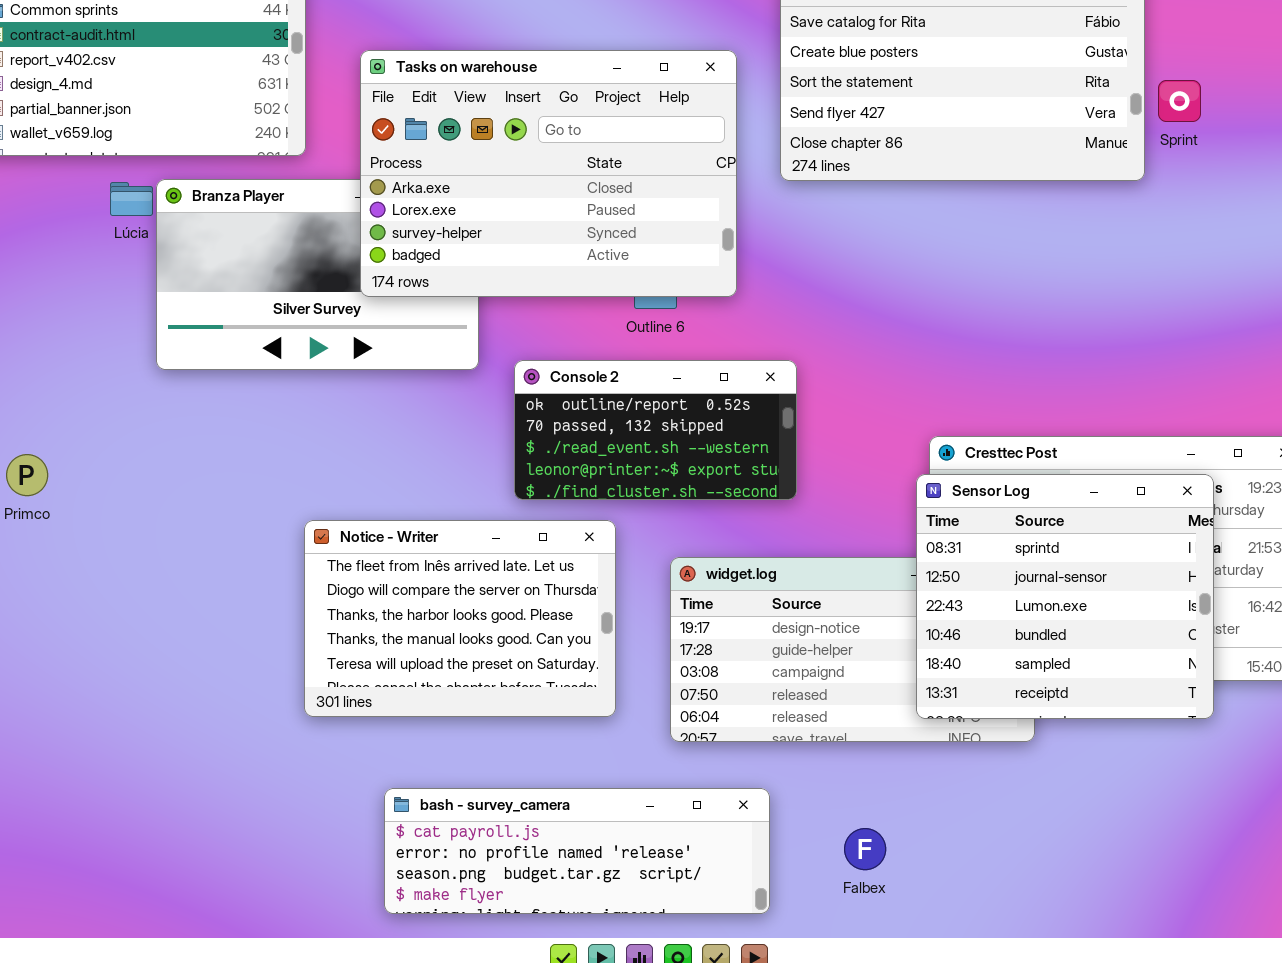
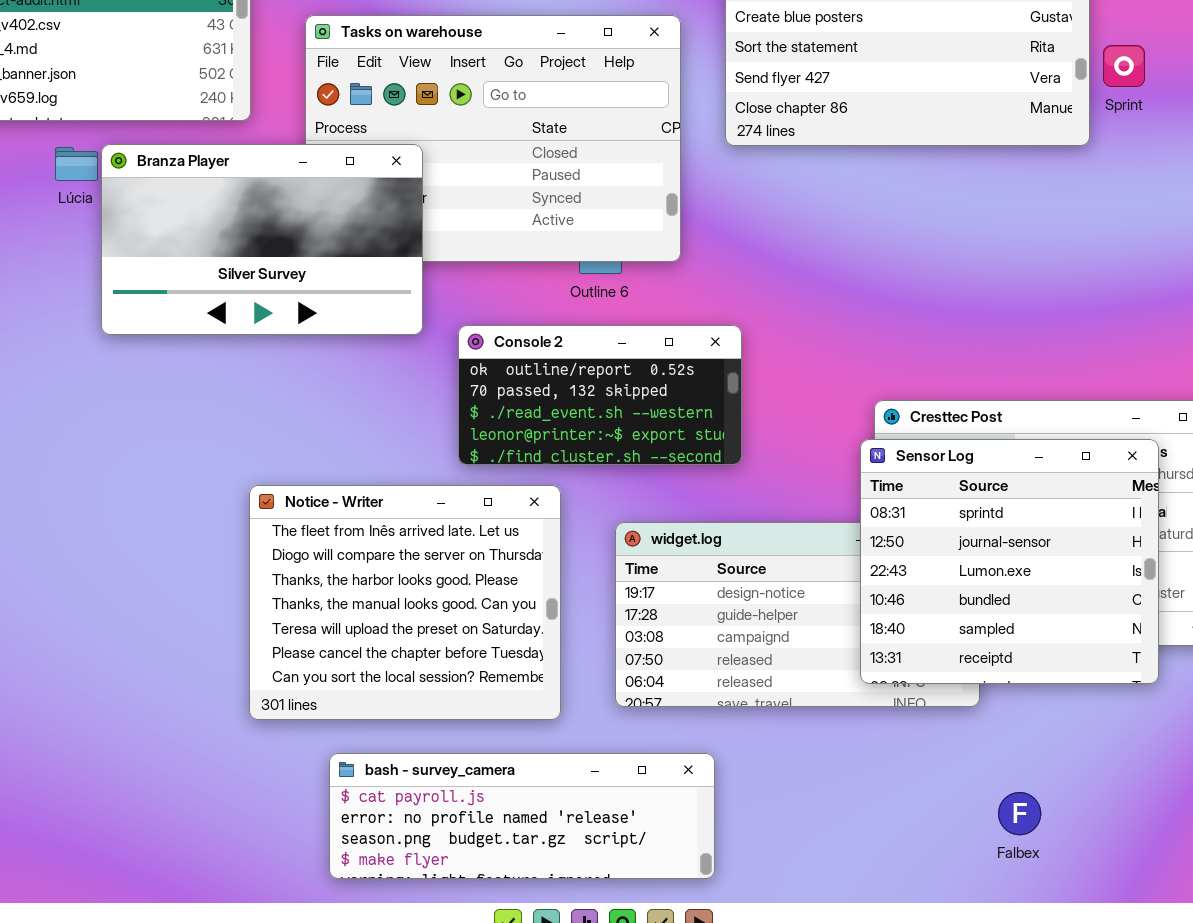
Branza Player: [156,179,479,370] -> [101,144,423,335], raised
Notice - Writer: [304,520,616,717] -> [249,485,561,720], resized
Falbex: [844,828,886,870] -> [998,792,1041,835], moved

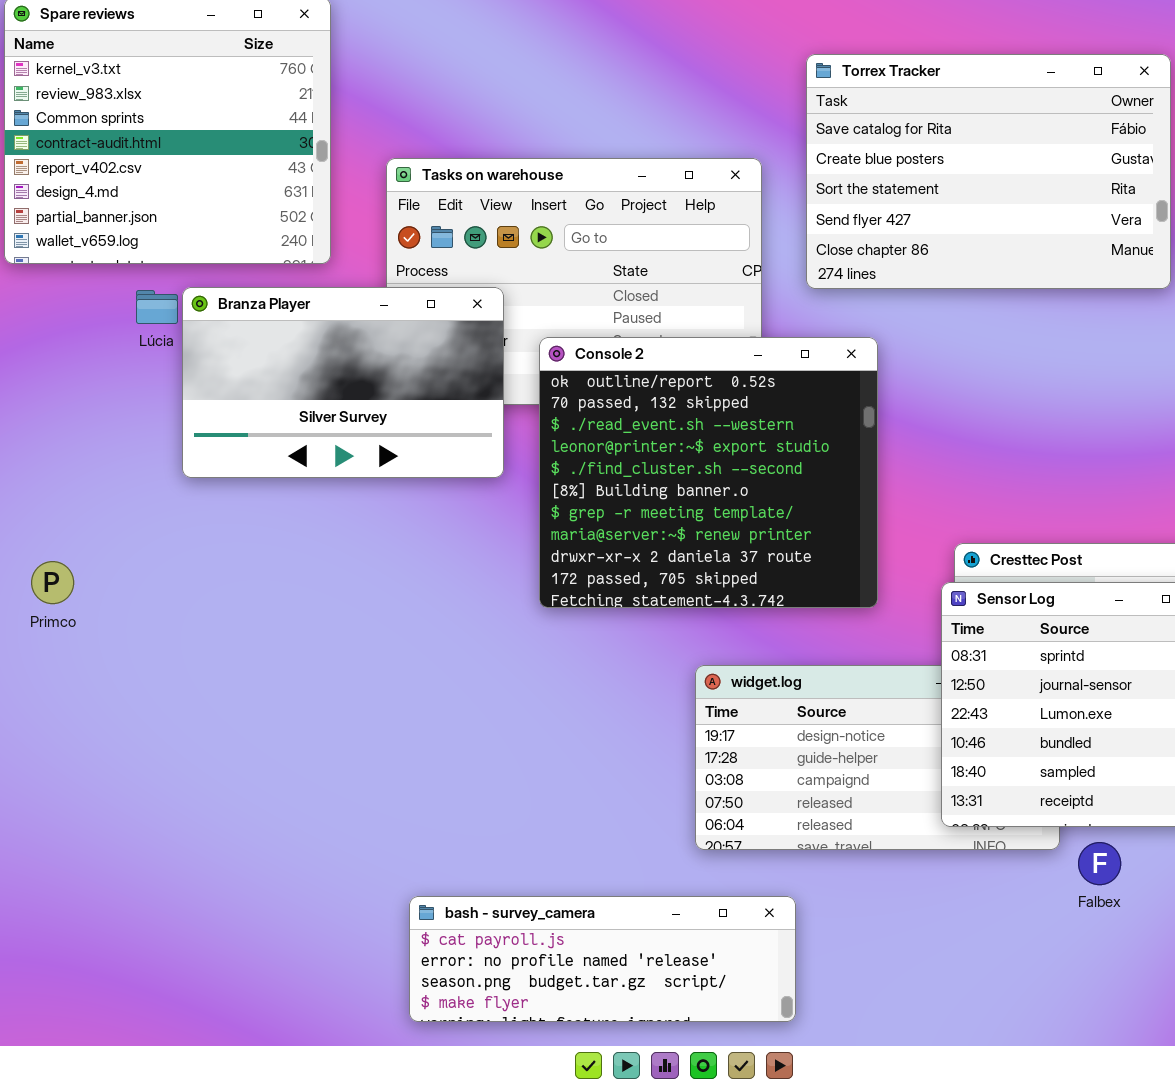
Console 2: [458,325,742,465] -> [539,337,878,608], resized
Notice - Writer: [249,485,561,720] -> none, closed
Falbex: [998,792,1041,835] -> [1078,842,1121,885], moved

